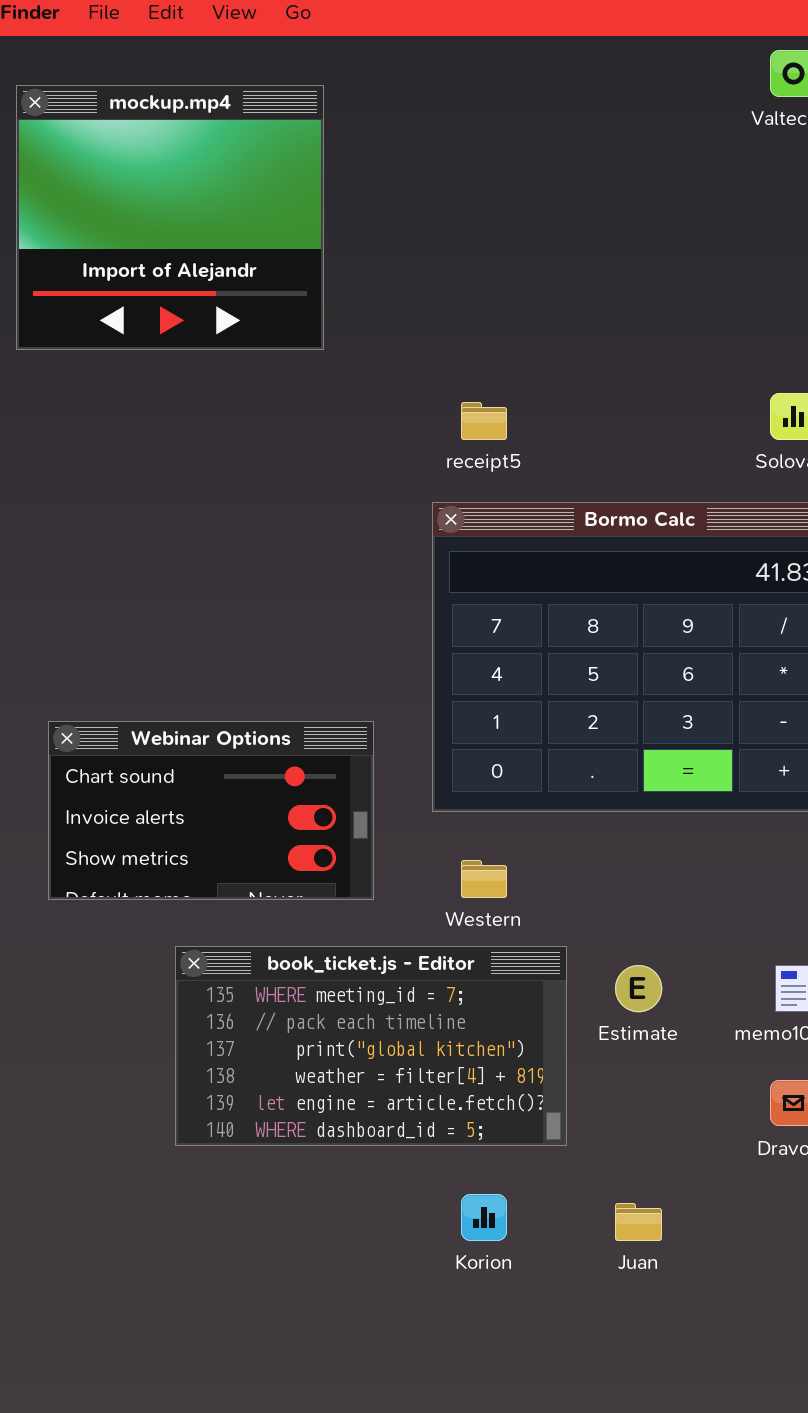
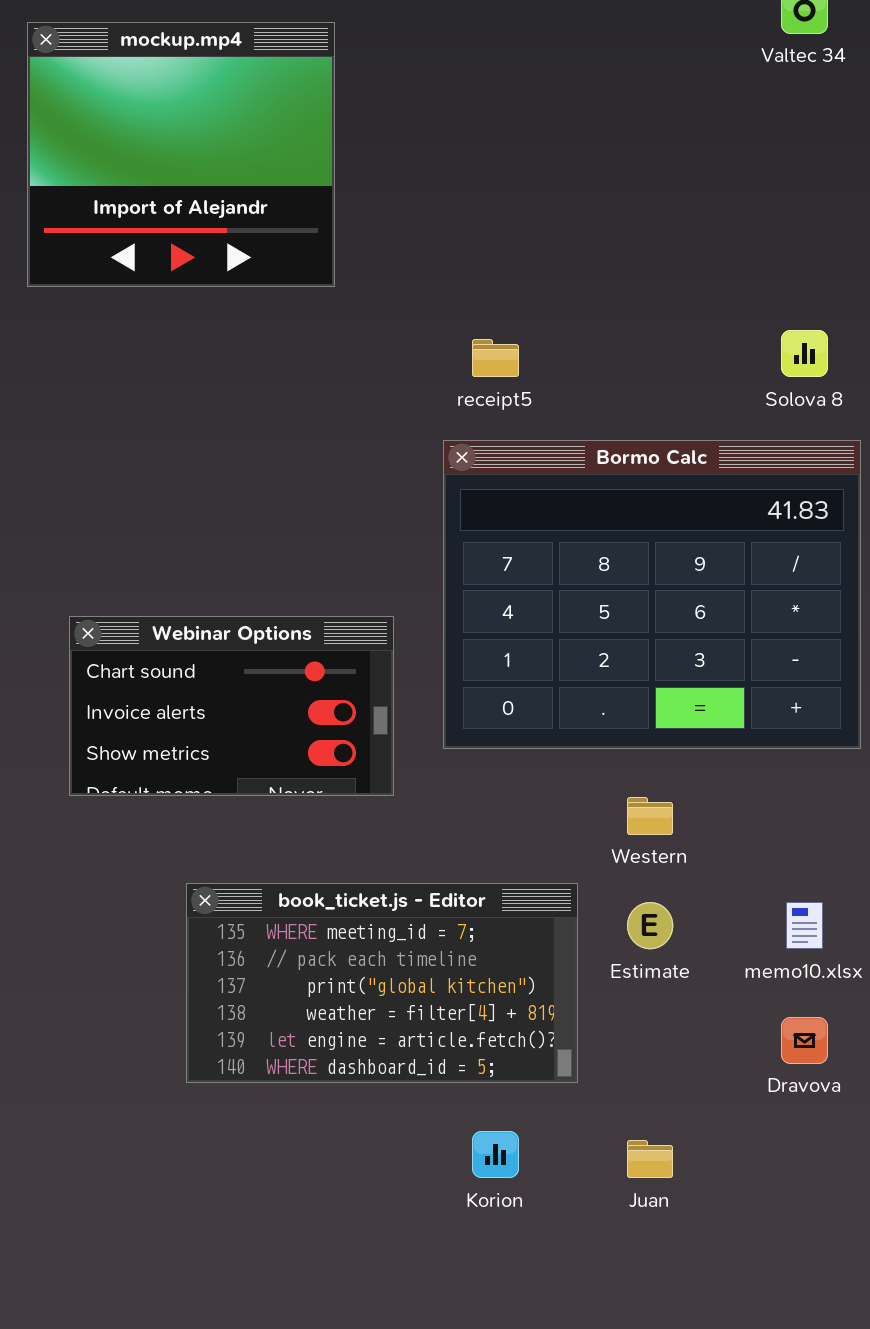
Webinar Options: [48,721,374,900] -> [69,616,394,796], moved
Western: [461,860,507,898] -> [627,797,673,835], moved

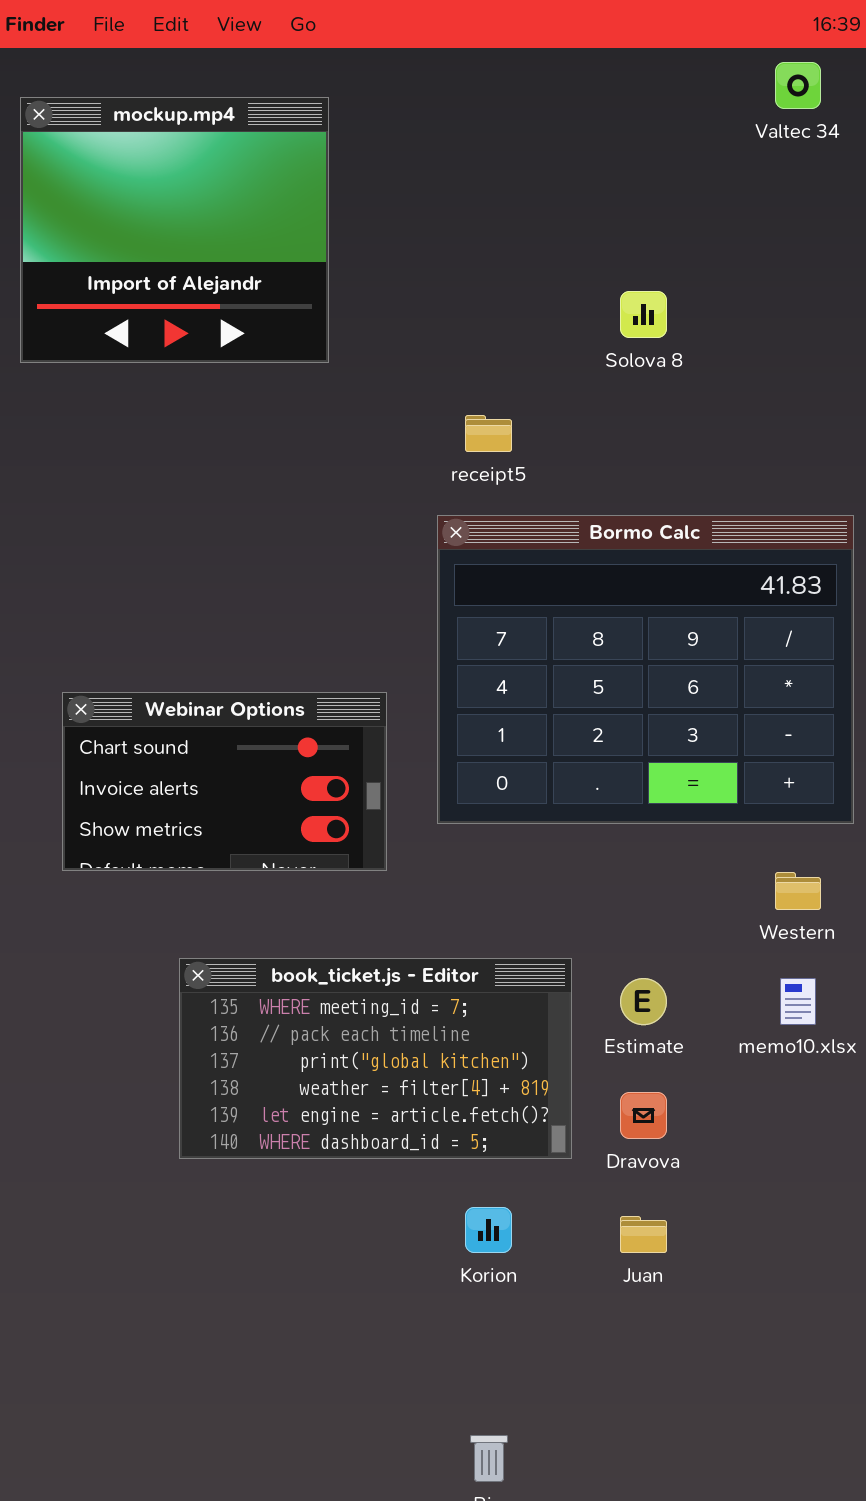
Solova 8: [781,330,828,377] -> [620,291,667,338], moved
Western: [627,797,673,835] -> [775,872,821,910], moved
Dravova: [781,1017,828,1064] -> [620,1092,667,1139], moved

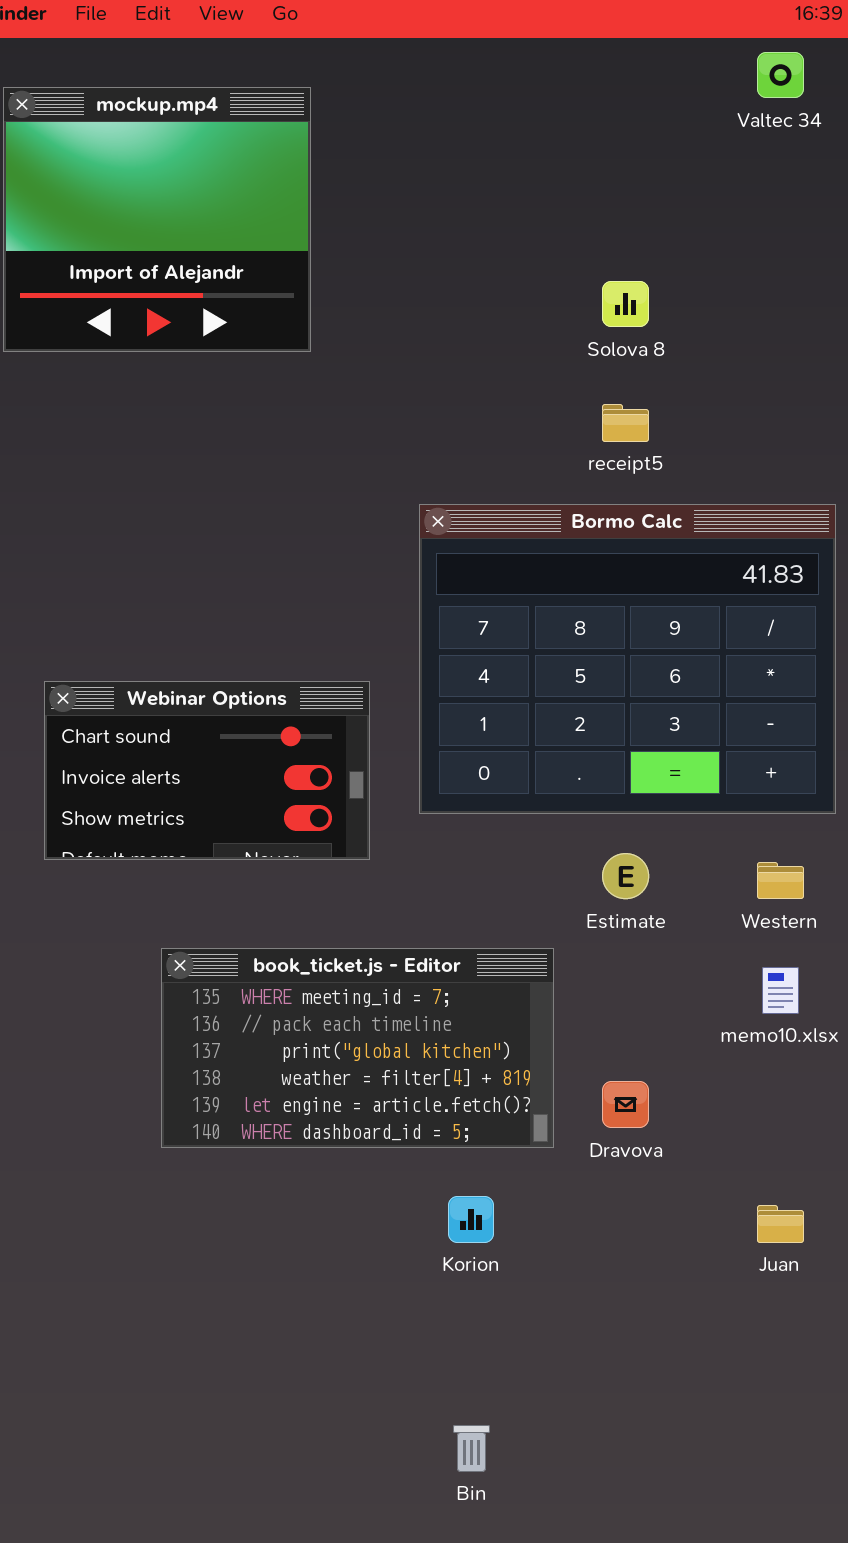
receipt5: [465,415,512,452] -> [602,404,649,442], moved
Estimate: [620,978,667,1025] -> [602,853,649,899], moved
Juan: [620,1216,667,1253] -> [757,1205,804,1243], moved

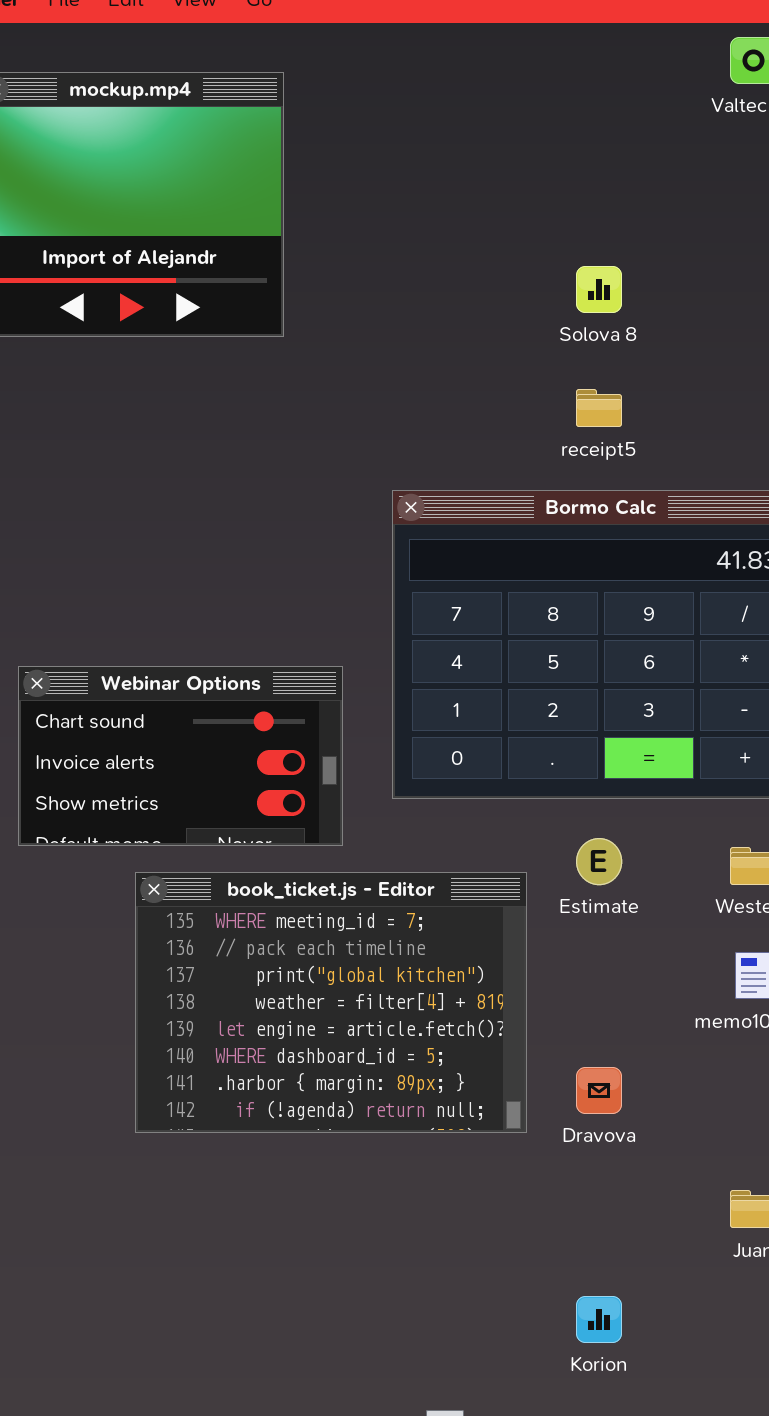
book_ticket.js - Editor: [161,948,554,1148] -> [135,872,527,1133], resized
Korion: [448,1196,494,1243] -> [576,1296,622,1343], moved

